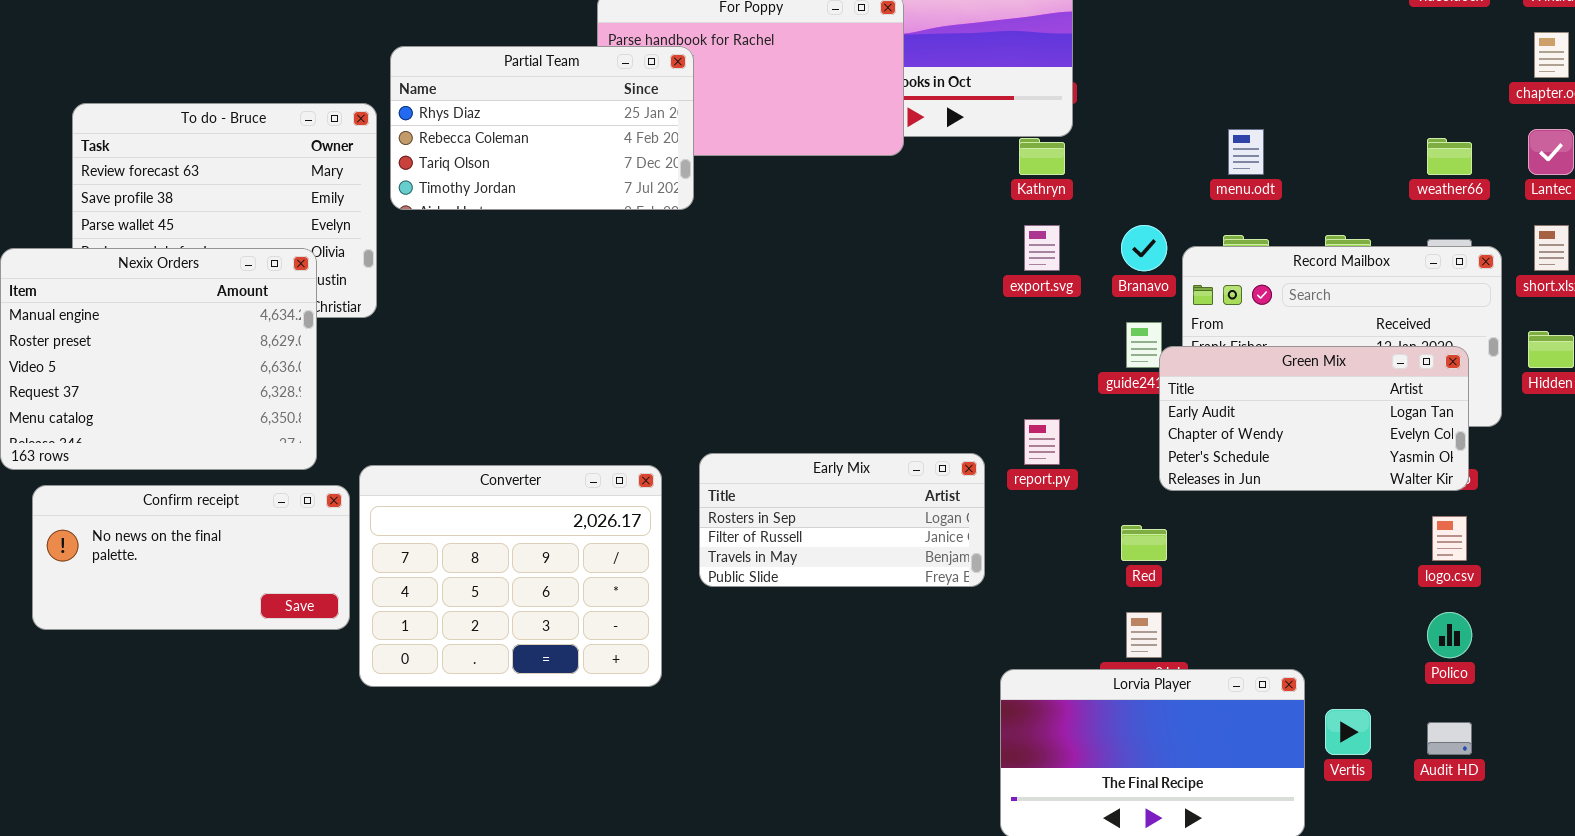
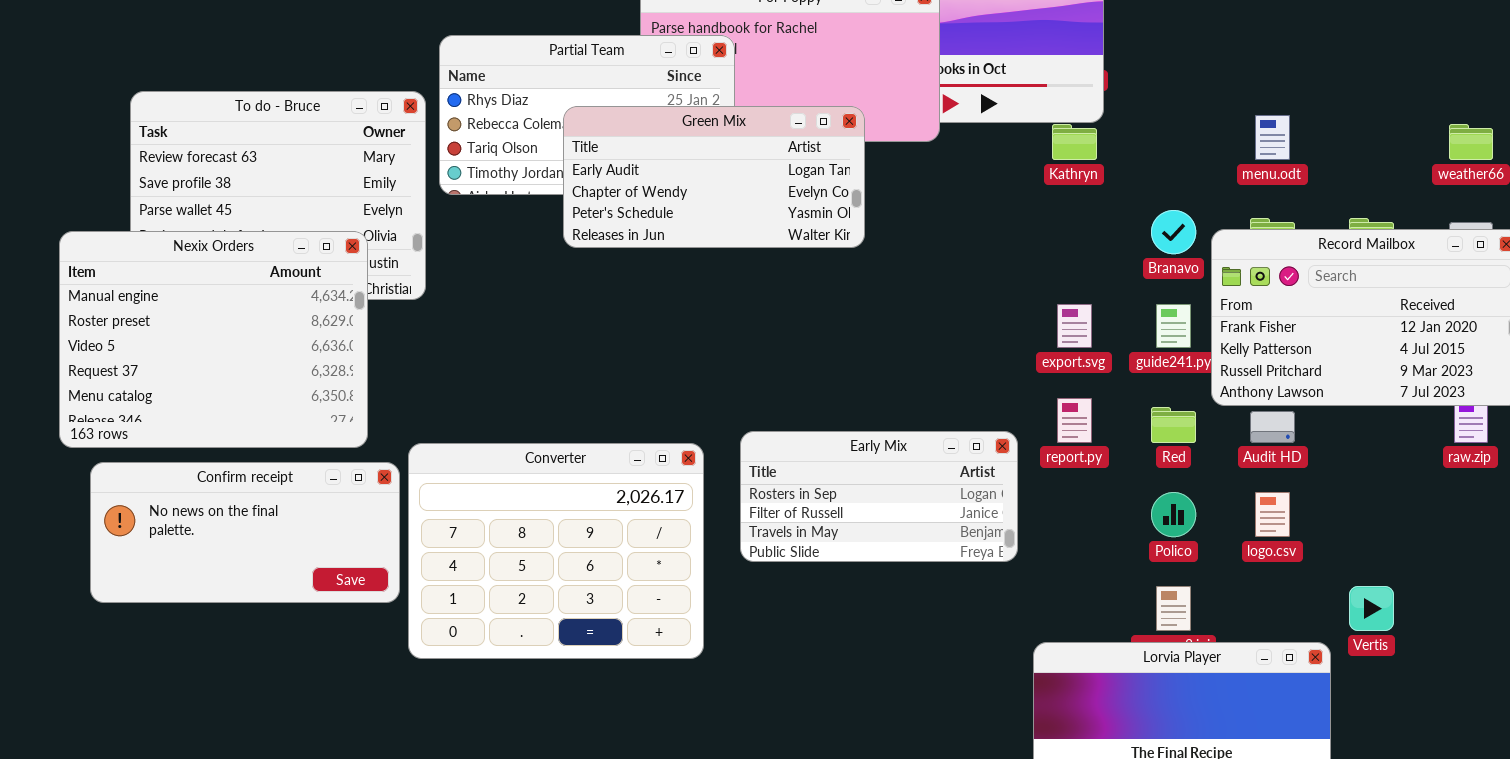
export.svg: [1024,225,1060,271] -> [1057,304,1092,348], moved
Green Mix: [1159,346,1469,491] -> [563,106,865,248], moved
logo.csv: [1432,516,1467,561] -> [1255,492,1290,537], moved
Red: [1121,525,1167,561] -> [1151,407,1196,443], moved
Polico: [1427,612,1472,658] -> [1151,492,1196,537], moved
Vertis: [1325,709,1371,755] -> [1349,586,1394,631], moved
Audit HD: [1427,722,1472,755] -> [1250,411,1295,443], moved

